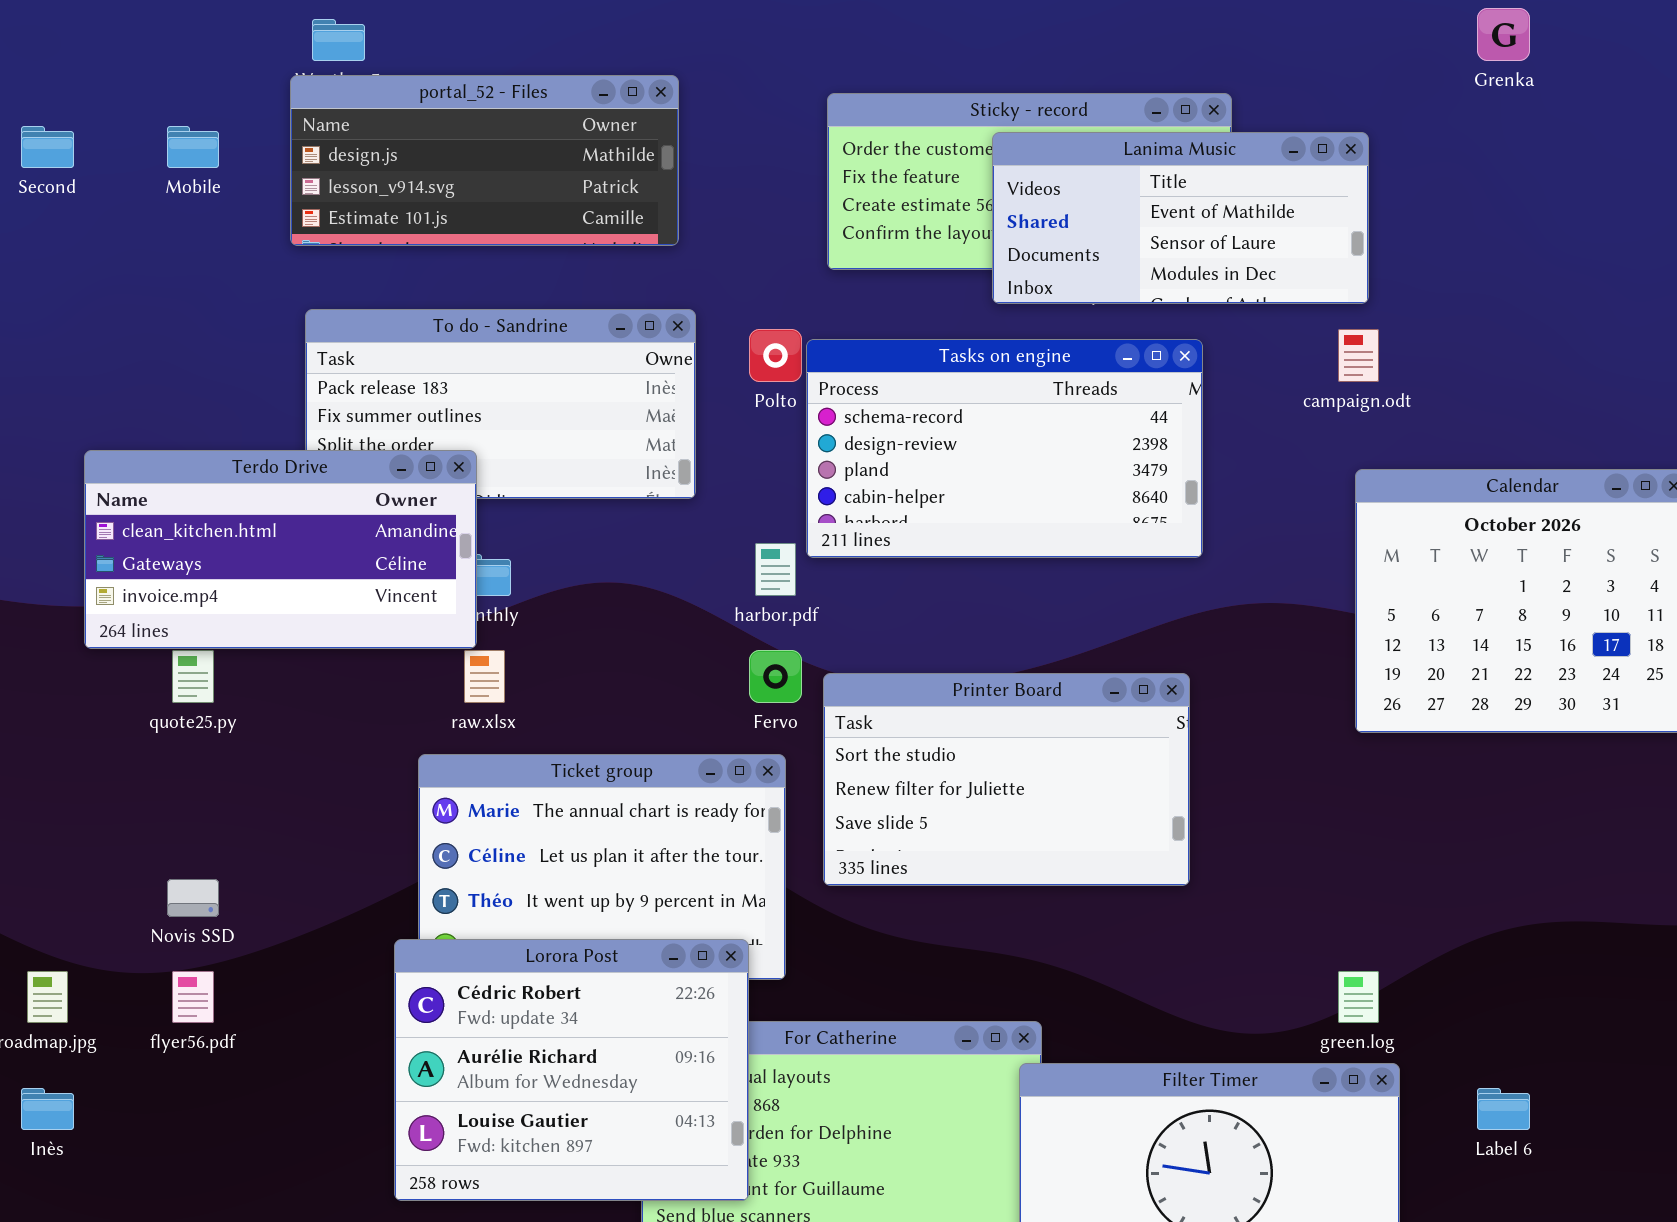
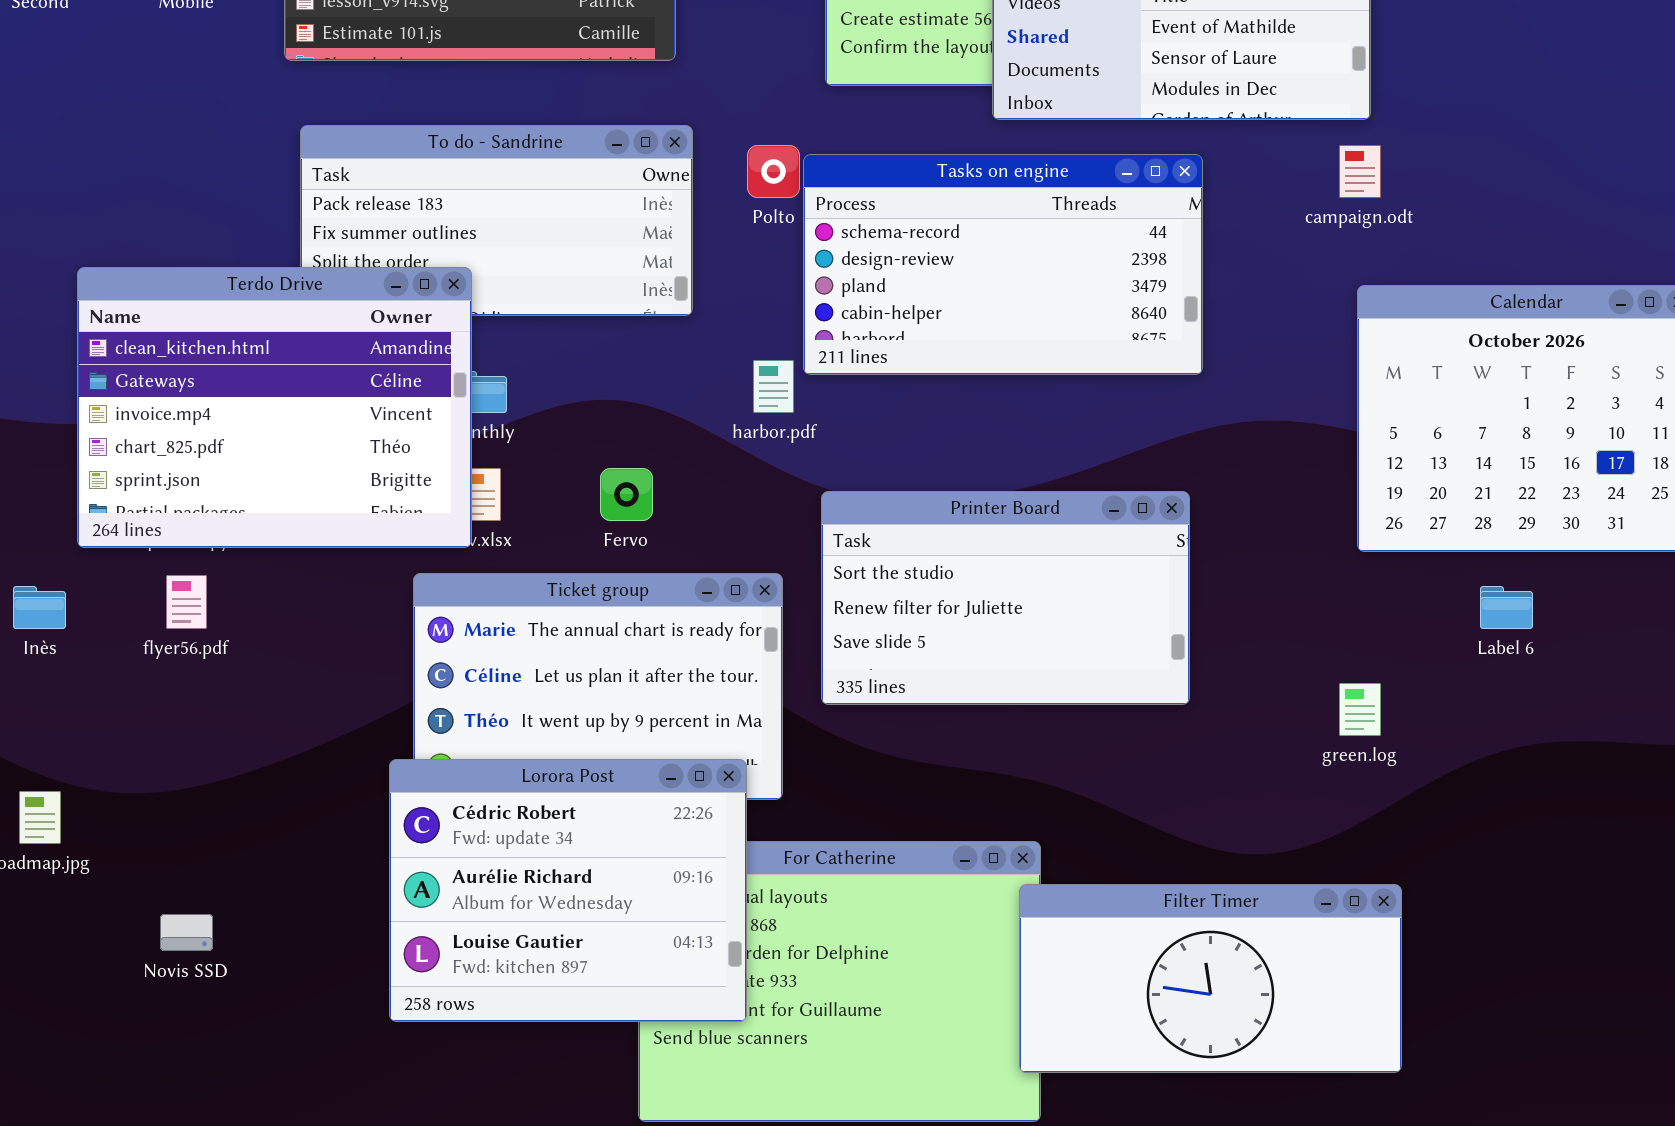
Terdo Drive: [84,450,477,649] -> [77,267,472,548], resized
Fervo: [749,650,802,703] -> [600,468,653,521], moved
Novis SSD: [167,879,219,917] -> [160,914,213,951], moved
flyer56.pdf: [172,971,214,1023] -> [166,575,207,629], moved
green.log: [1338,971,1379,1023] -> [1339,683,1381,736], moved
Inès: [21,1088,74,1130] -> [13,586,66,629], moved
Label 6: [1477,1088,1530,1130] -> [1480,586,1533,629], moved

